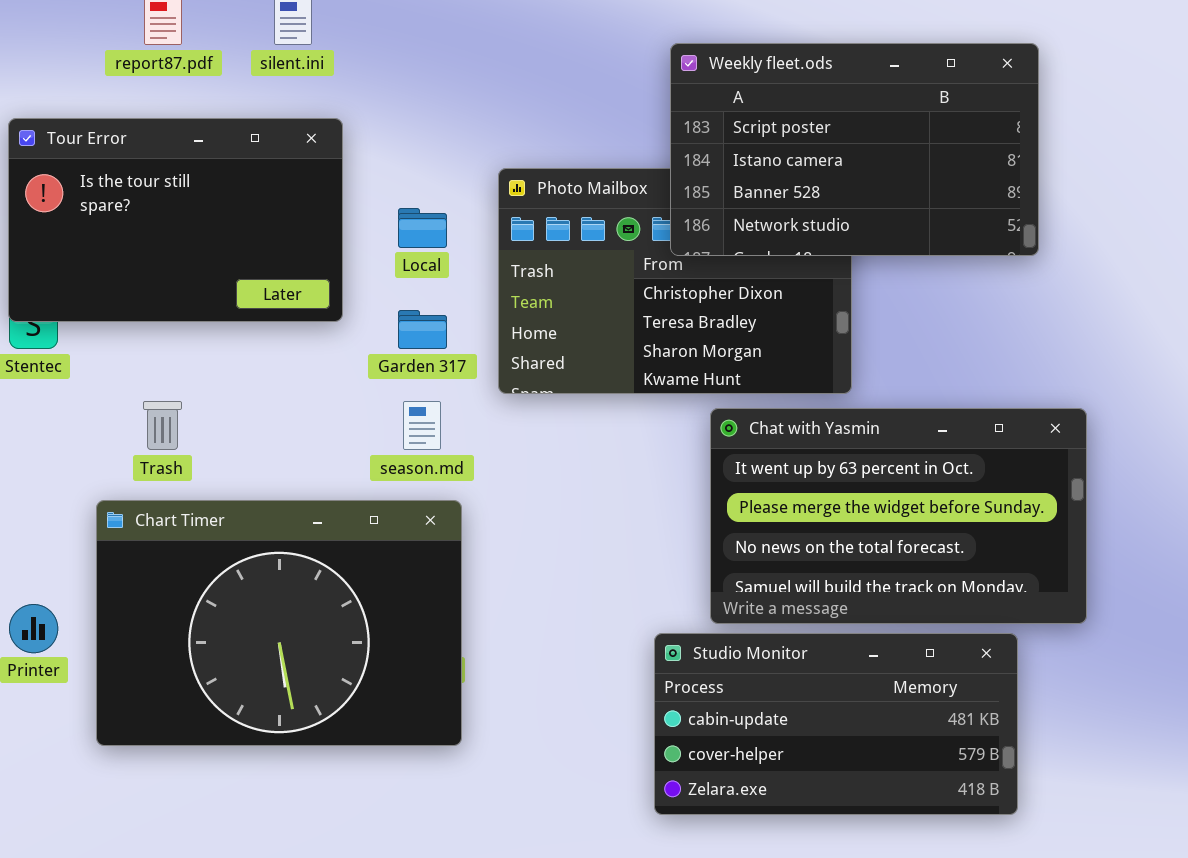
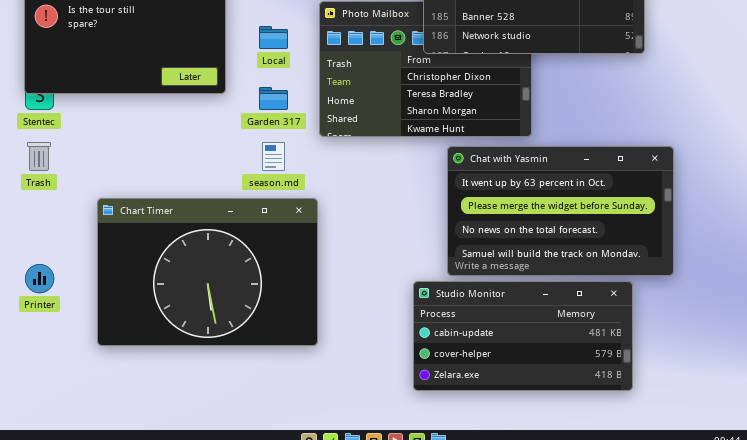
Trash: [143,401,182,450] -> [27,142,51,171], moved
Chart Timer: [96,500,462,746] -> [97,198,318,346], moved

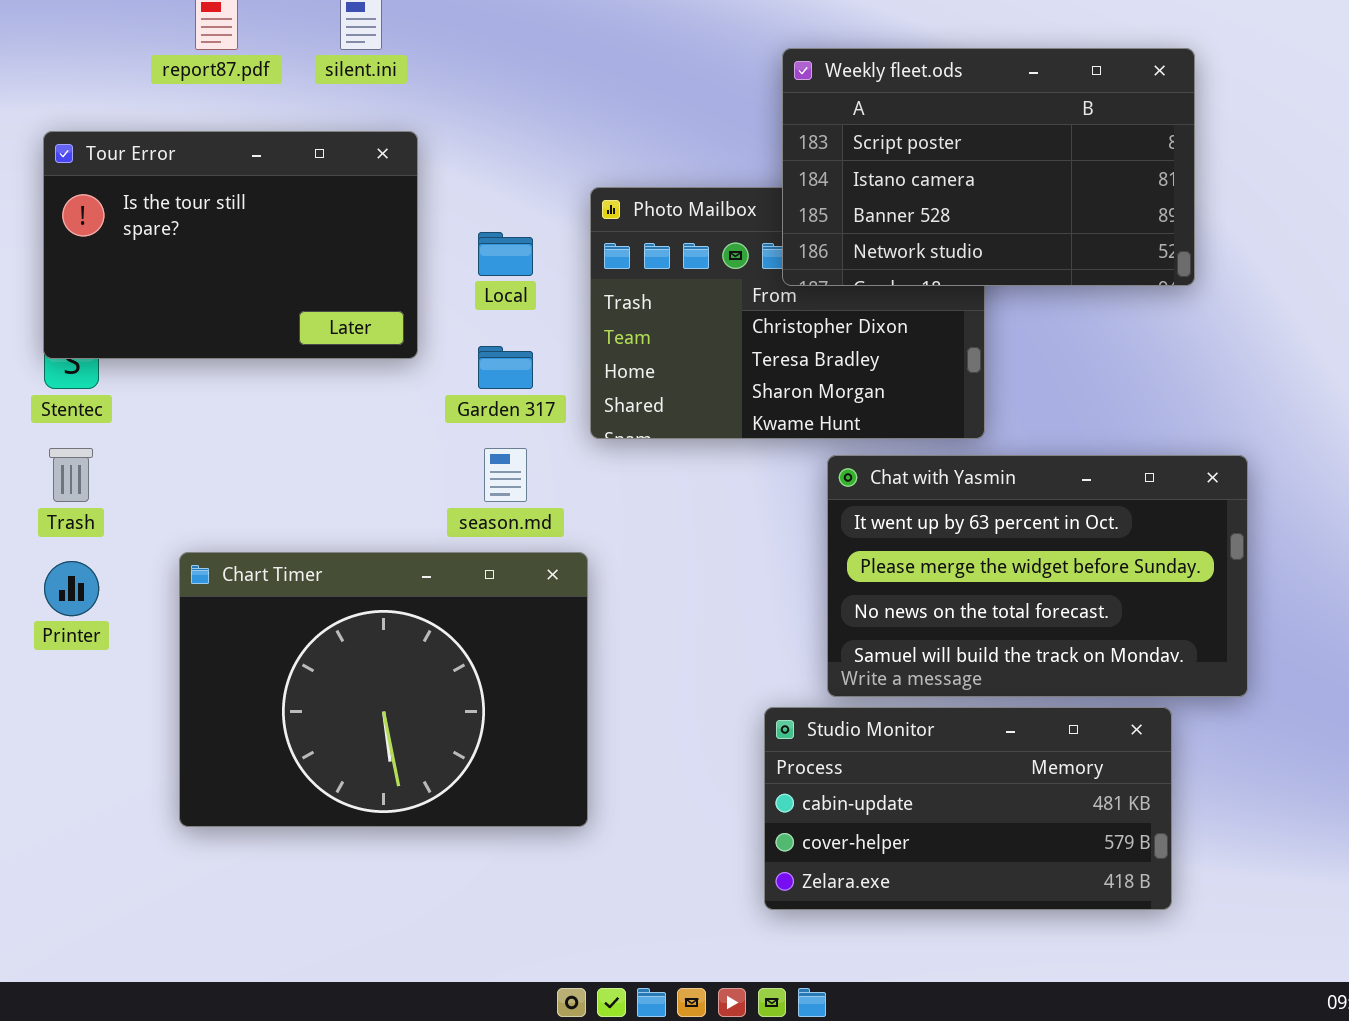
Printer: [25,264,54,293] -> [44,561,99,616], moved

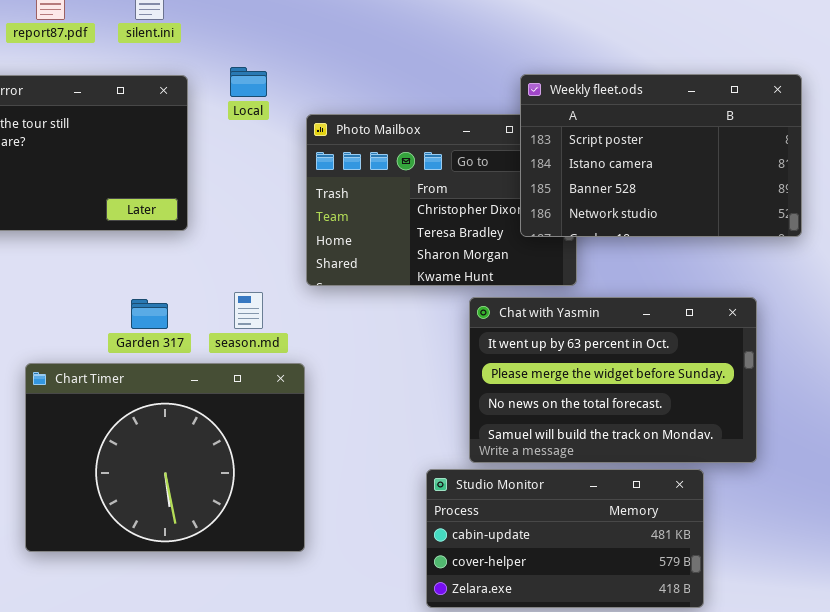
Weekly fleet.ods: [782,48,1195,286] -> [520,74,802,237], moved
Local: [478,232,533,276] -> [230,67,267,97], moved
Garden 317: [478,346,533,389] -> [131,299,168,329], moved

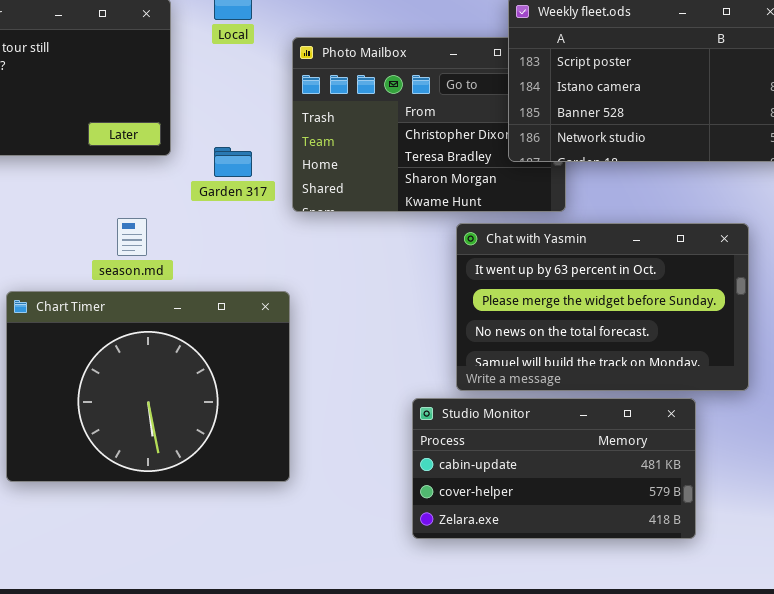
season.md: [234,292,263,329] -> [117,218,147,256], moved
Garden 317: [131,299,168,329] -> [214,147,252,177], moved

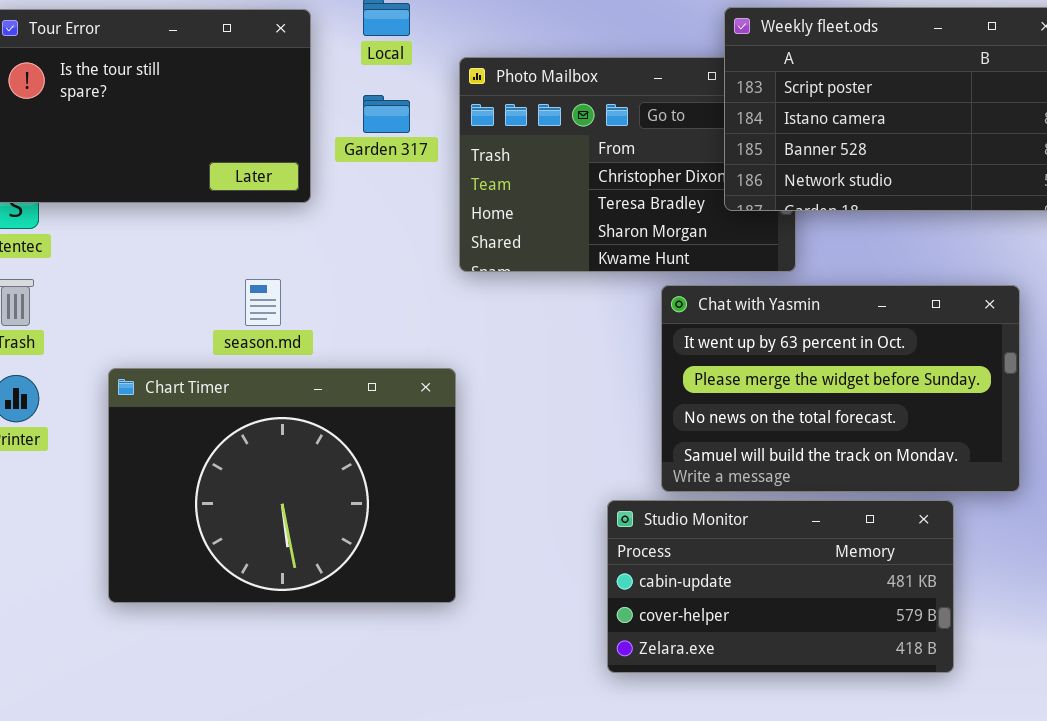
Garden 317: [214,147,252,177] -> [363,95,410,133], moved

